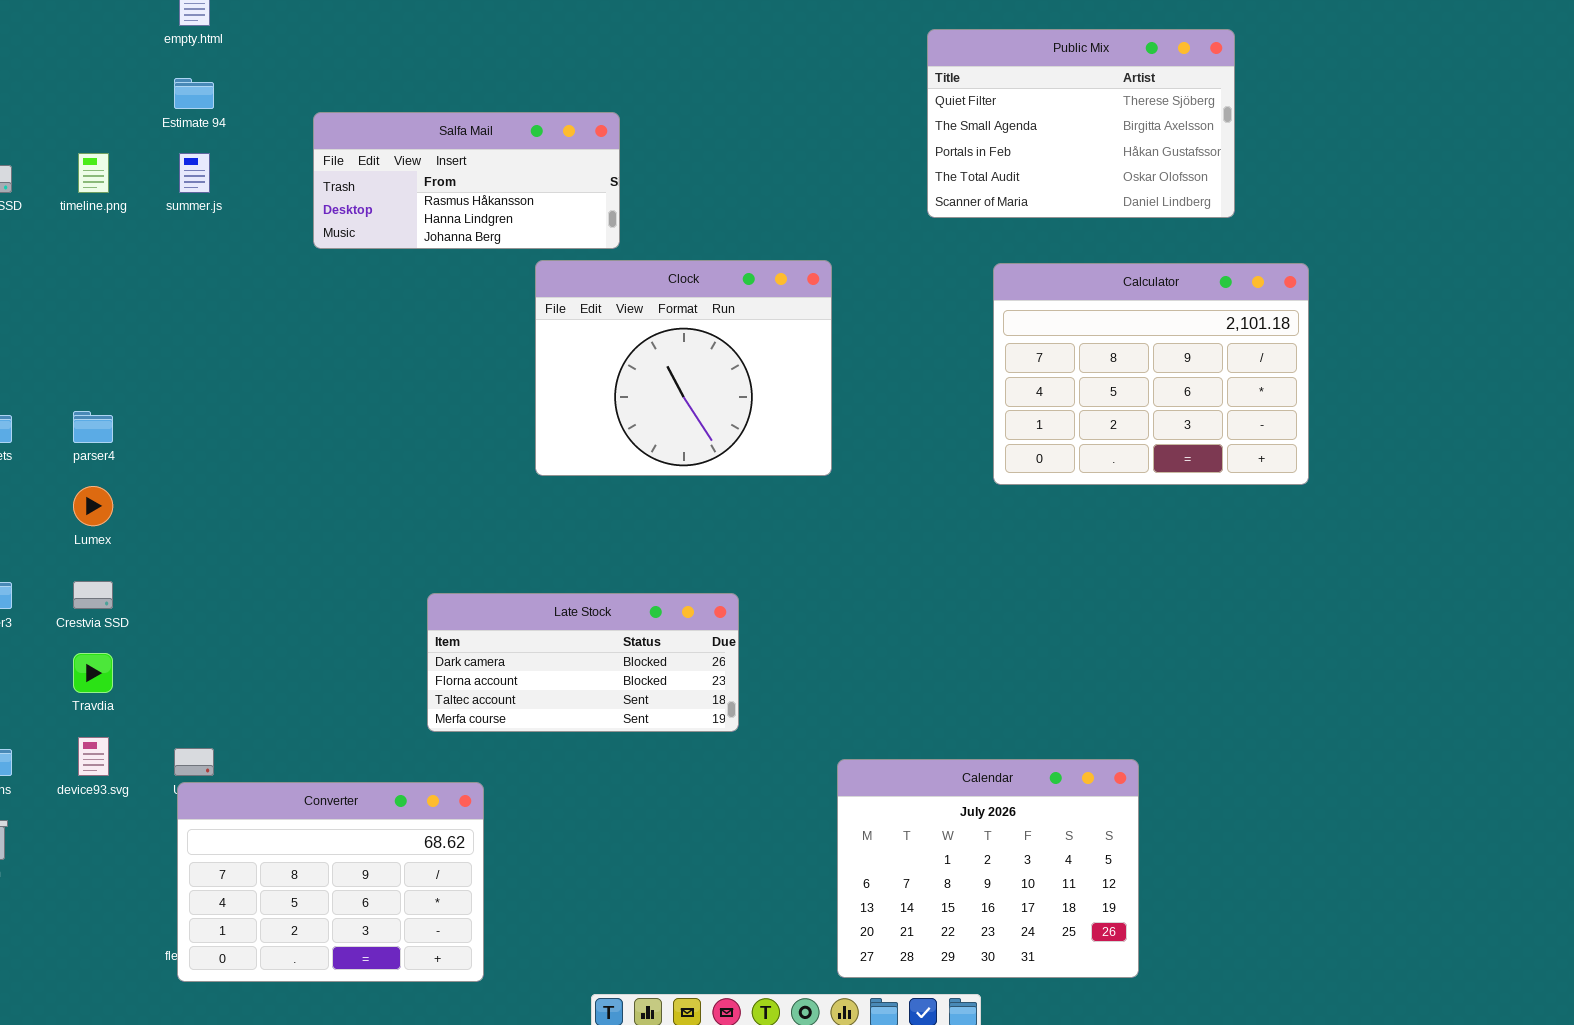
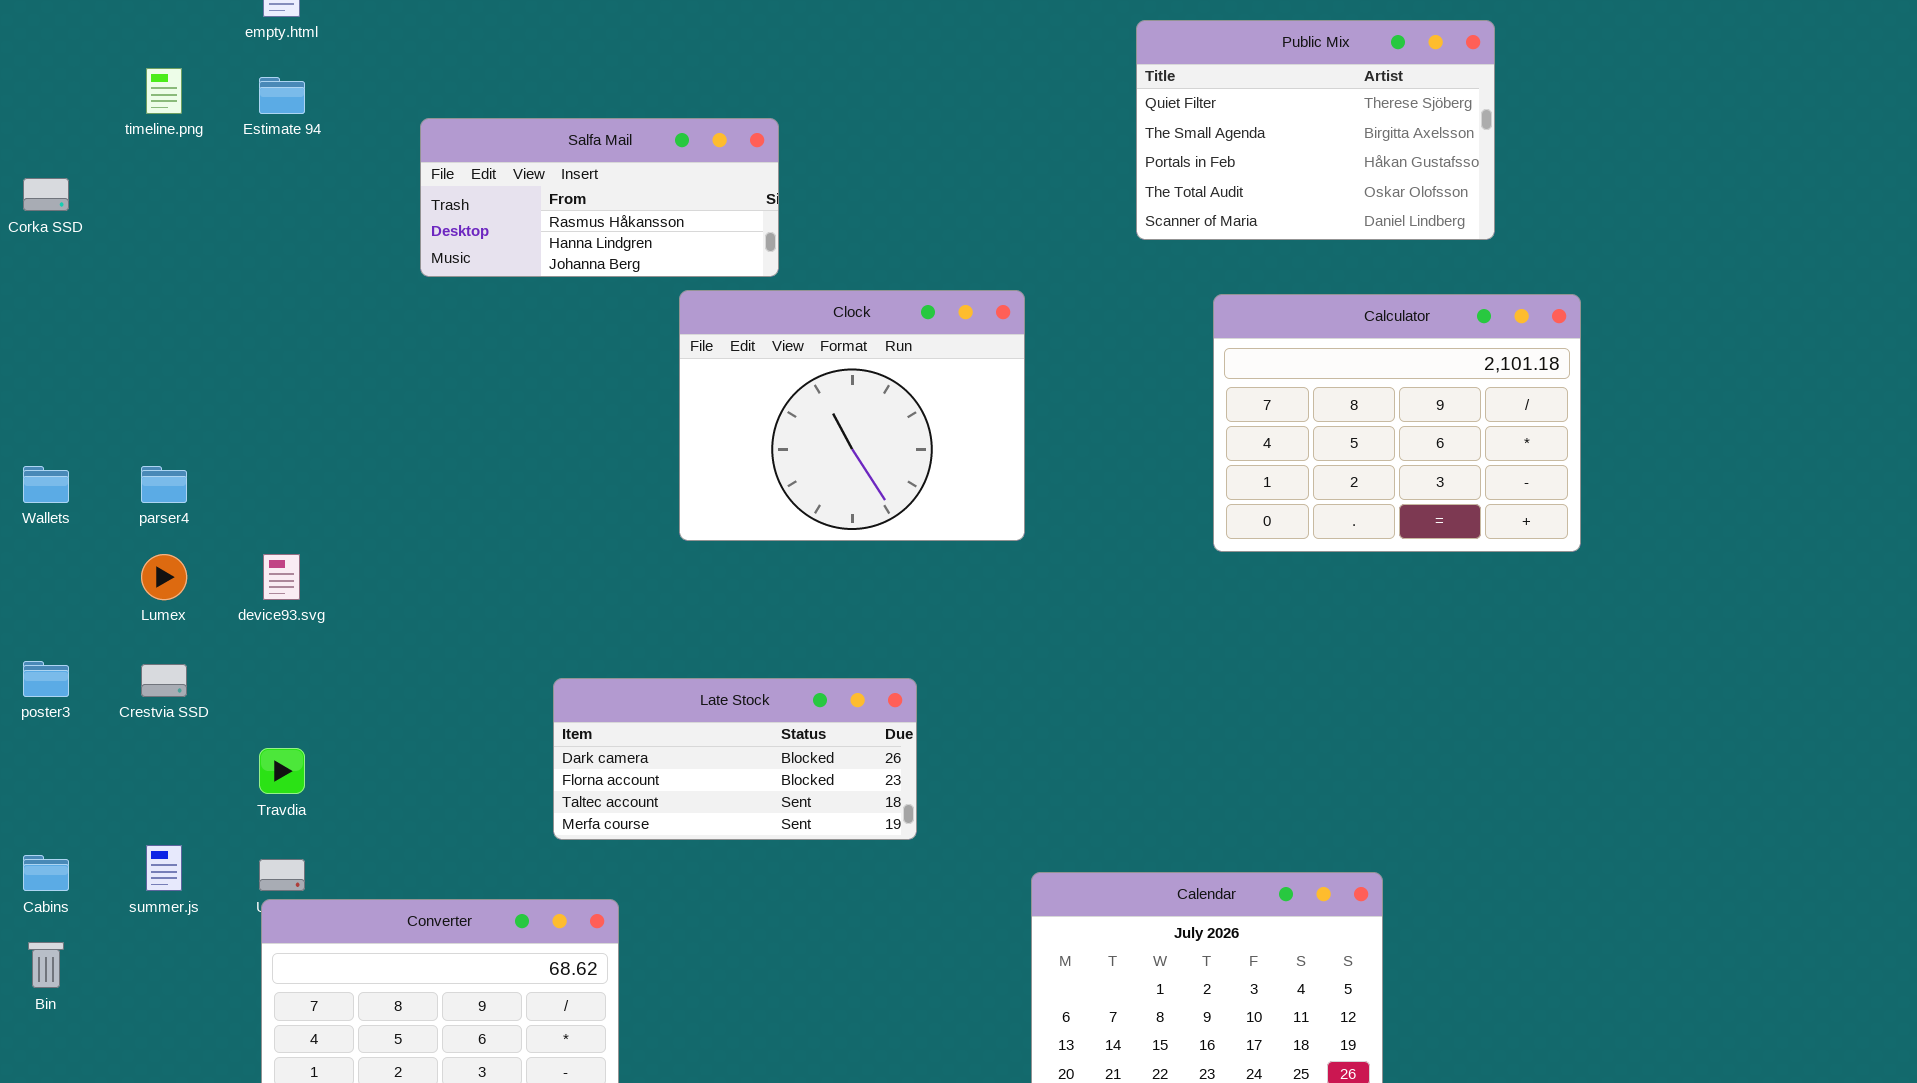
timeline.png: [78,153,109,193] -> [146,68,182,114], moved
summer.js: [179,153,210,193] -> [146,845,182,891], moved
Travdia: [73,653,113,693] -> [259,748,305,794], moved
device93.svg: [78,737,109,776] -> [263,554,300,600], moved

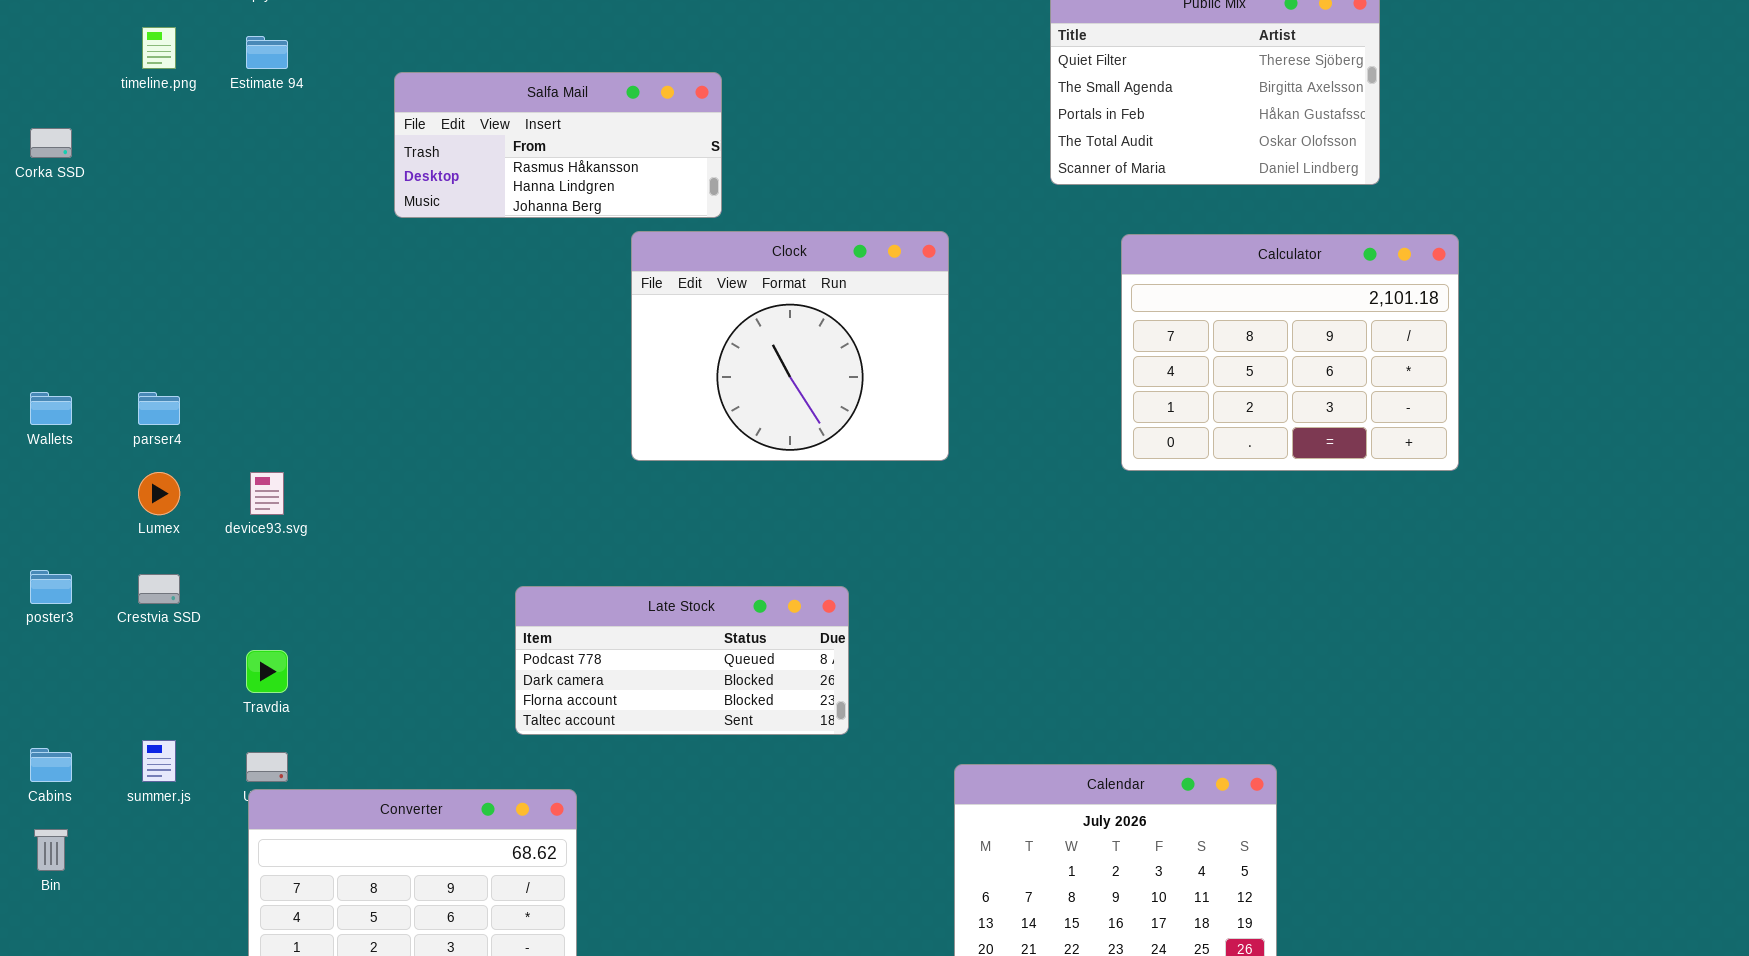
Late Stock: [553,678,917,840] -> [515,586,849,735], scrolled up 1 row

